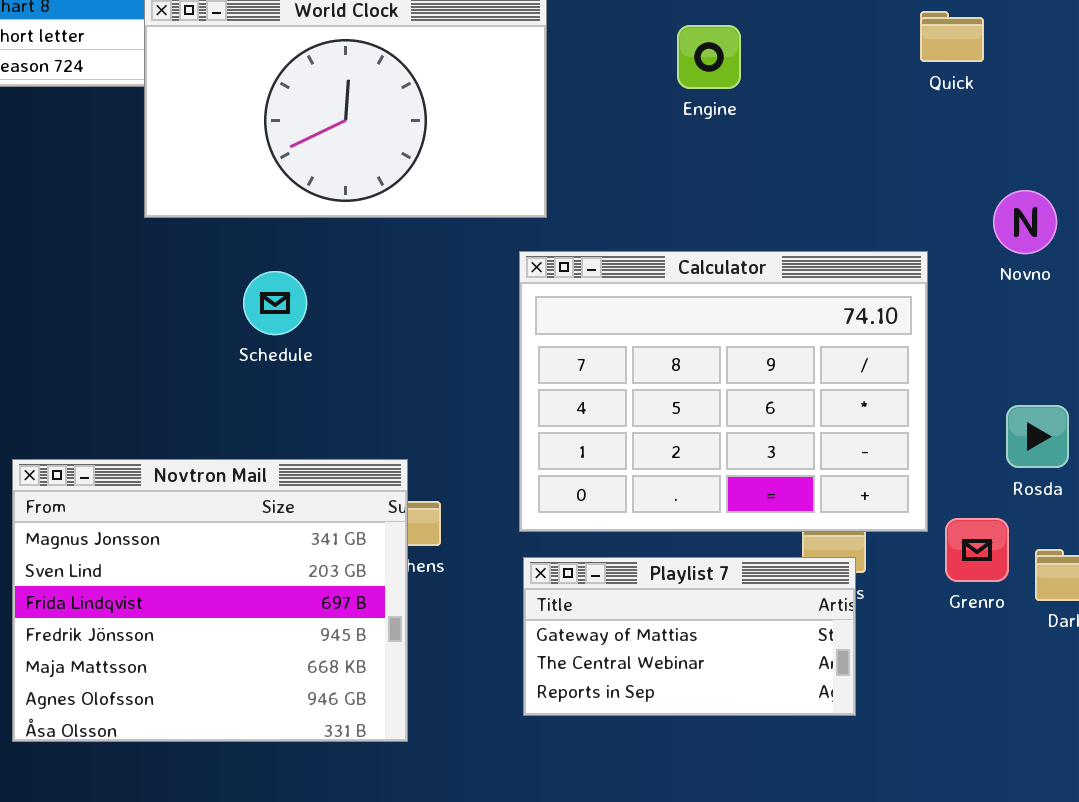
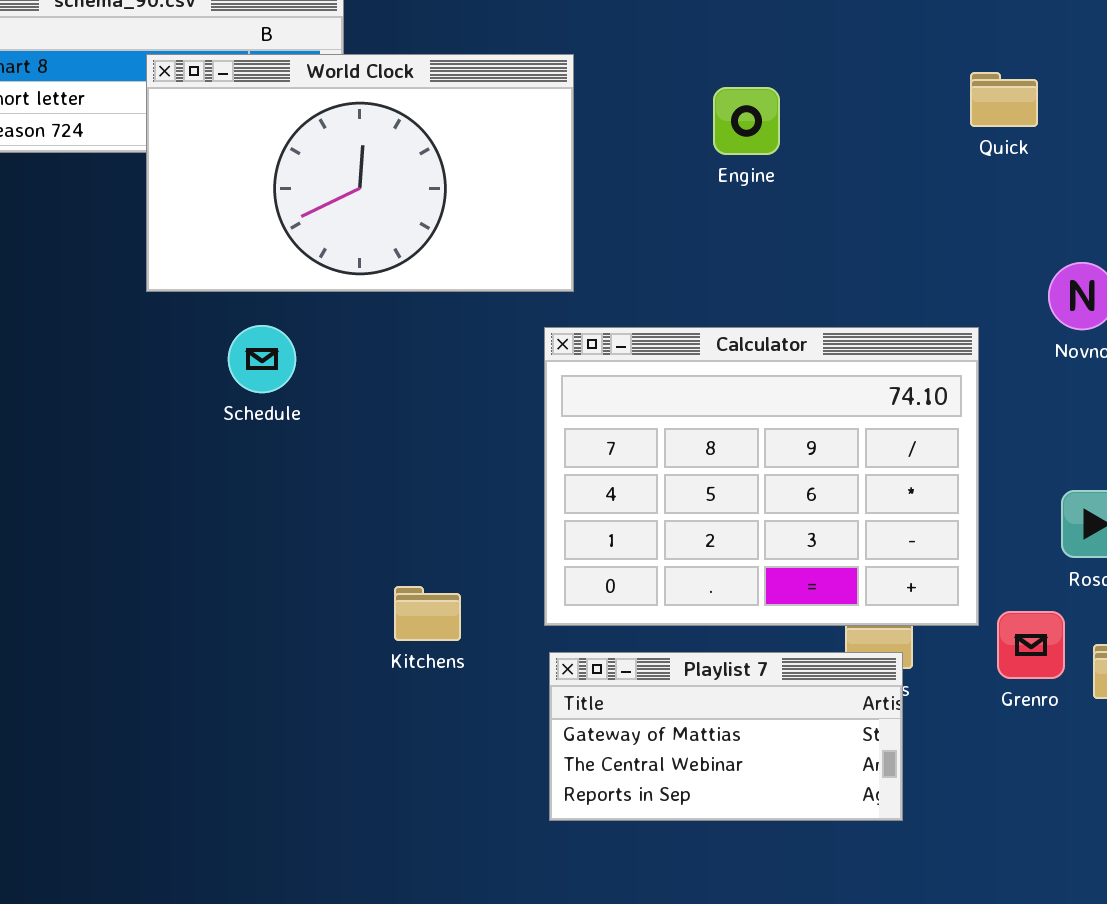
Schedule: [243,271,307,335] -> [228,325,296,393], moved
Novtron Mail: [12,459,408,742] -> none, closed

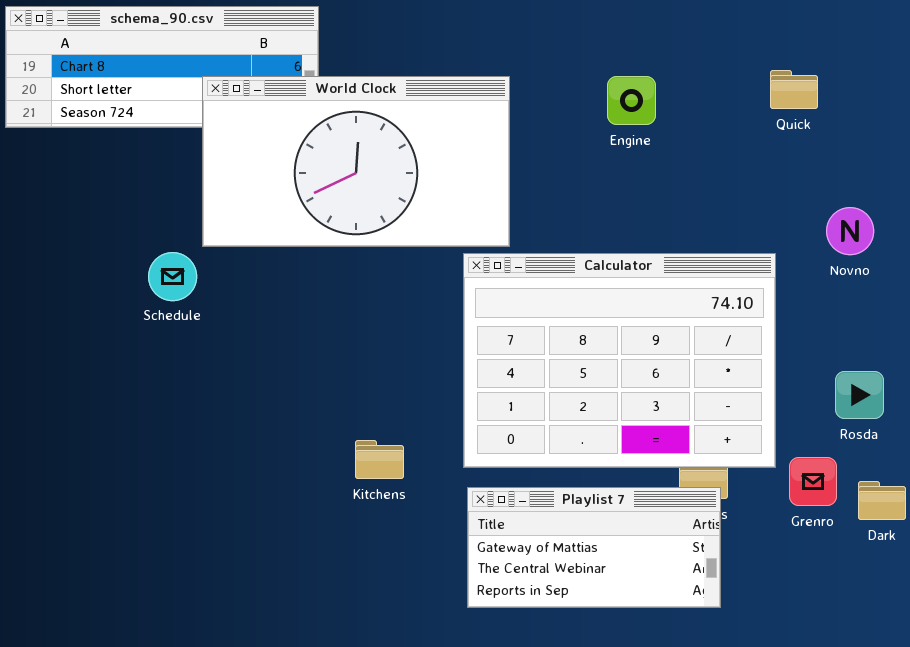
World Clock: [146,54,574,292] -> [202,76,510,247], moved
Engine: [713,87,780,155] -> [607,76,656,125], moved
Schedule: [228,325,296,393] -> [148,252,197,301], moved

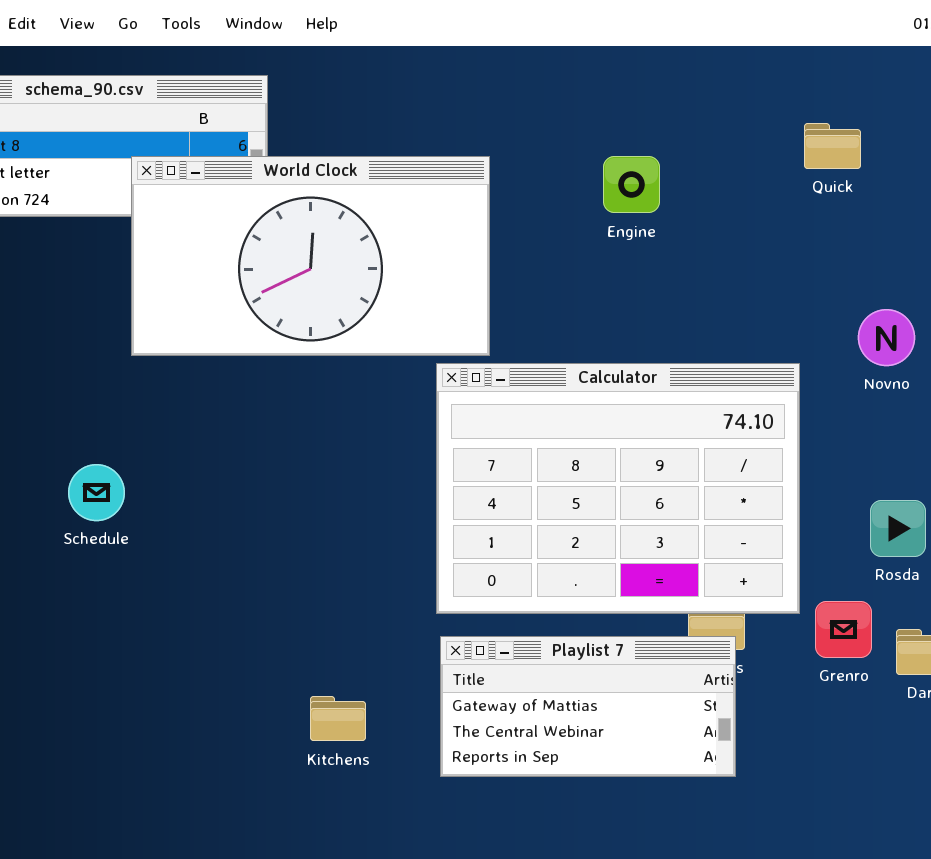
Quick: [770,70,818,109] -> [804,123,861,169], moved
Schedule: [148,252,197,301] -> [68,464,125,521], moved
Kitchens: [355,440,404,479] -> [310,696,366,741], moved

